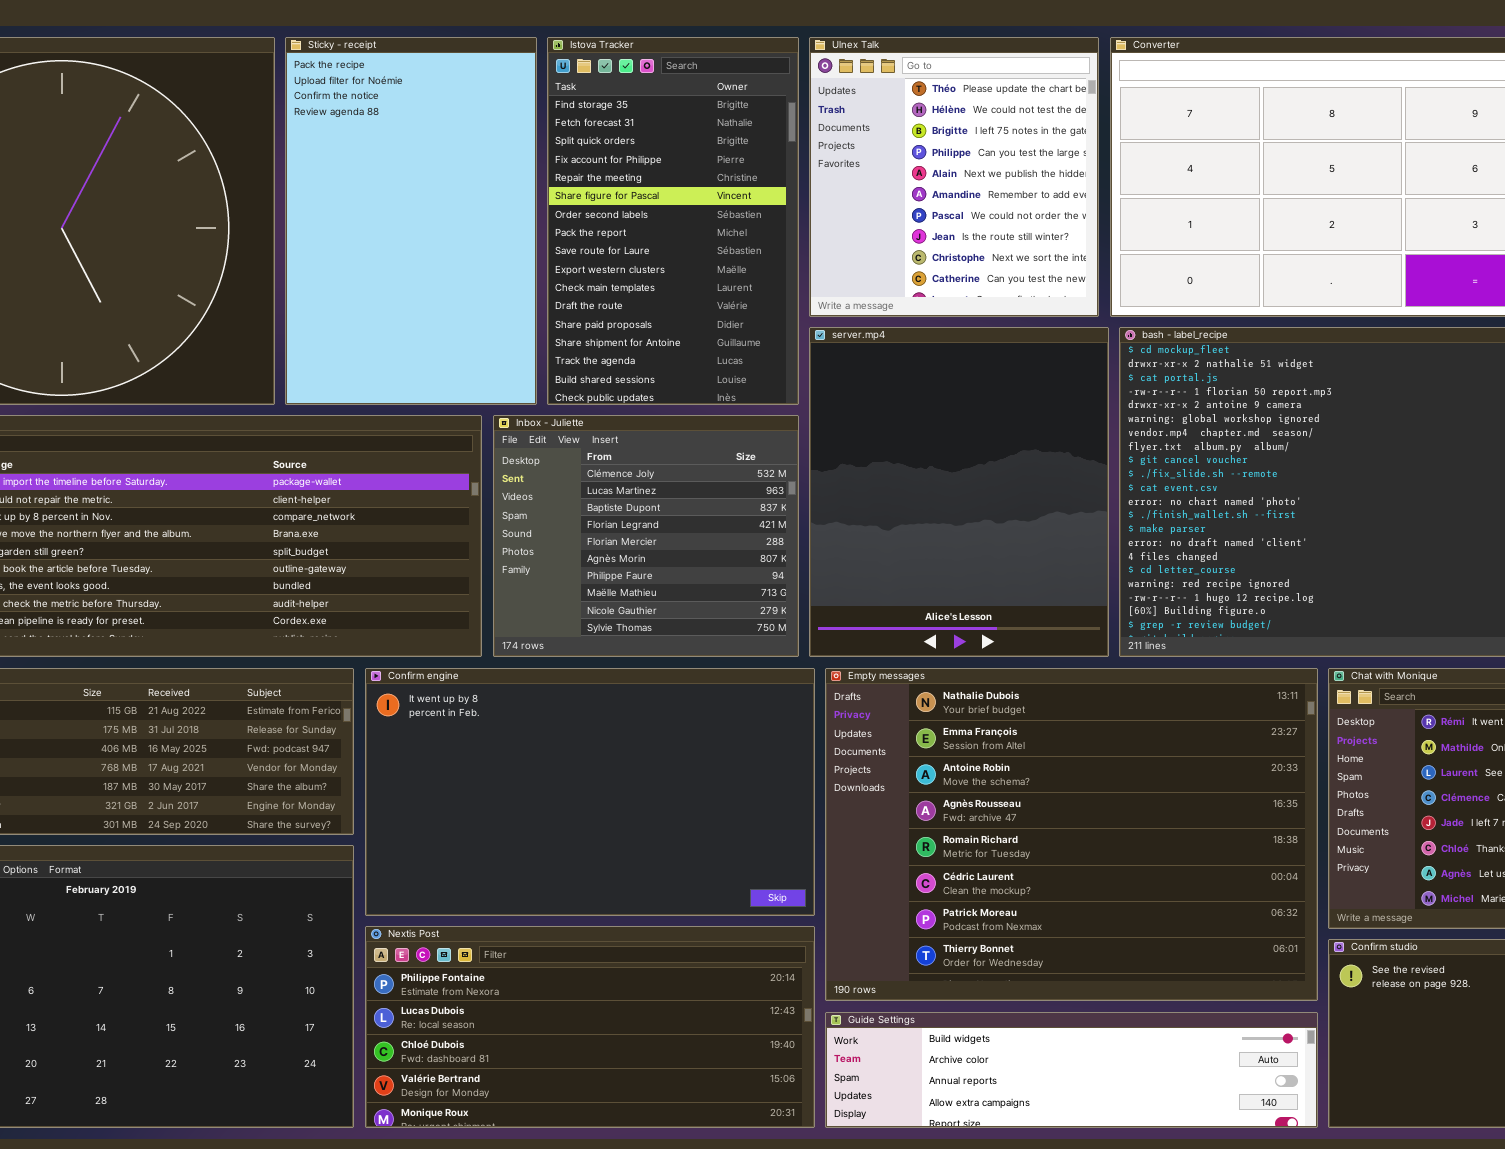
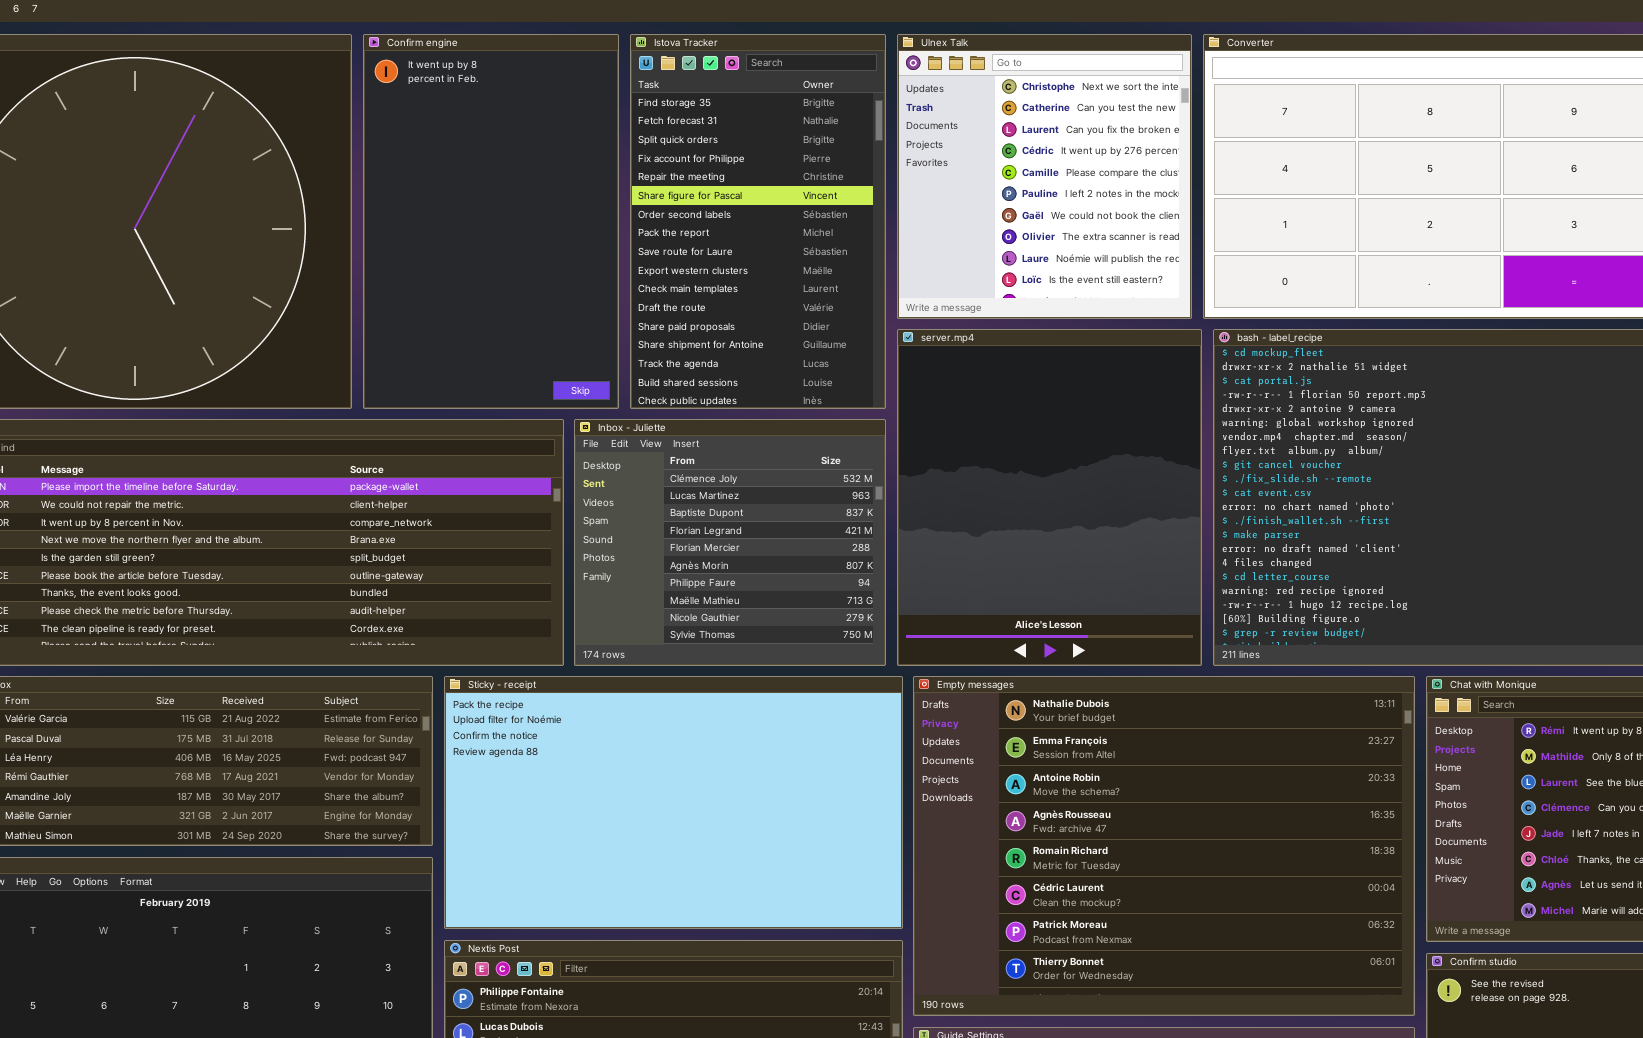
Sticky - receipt: [285,37,537,405] -> [444,676,903,929], moved, resized
Ulnex Talk: [809,37,1099,317] -> [897,34,1192,319], scrolled down 8 rows
Confirm engine: [365,668,815,916] -> [363,34,619,409], moved, resized

